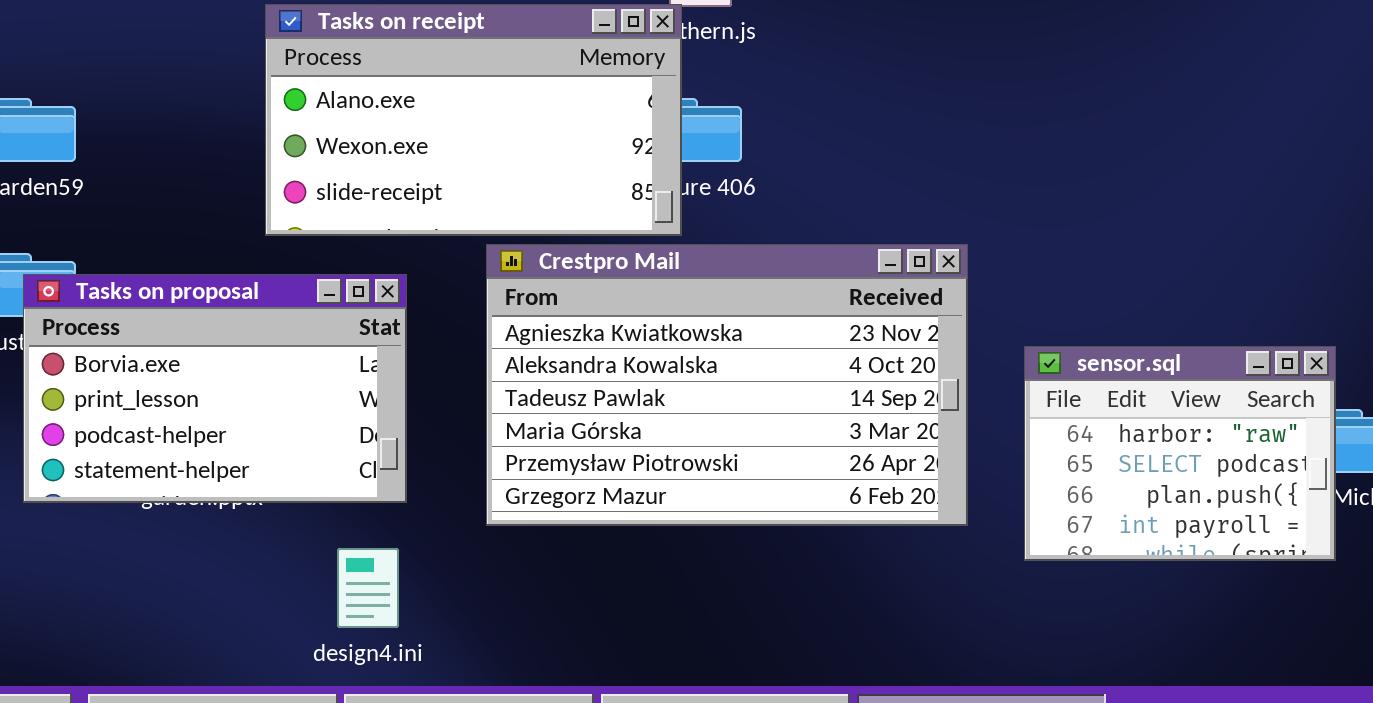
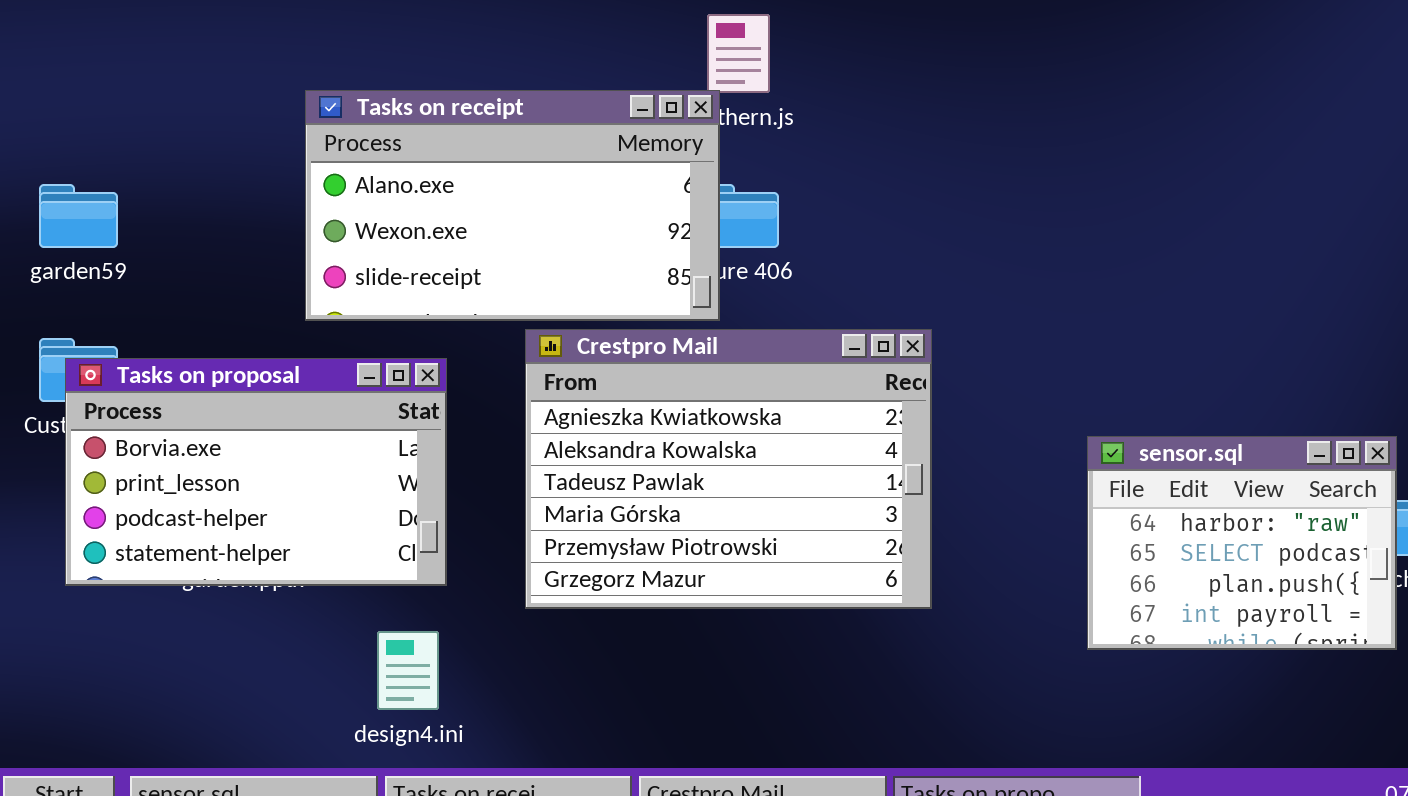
Crestpro Mail: [486,244,968,526] -> [525,329,932,609], resized
sensor.sql: [1024,346,1336,561] -> [1087,436,1397,650], moved

